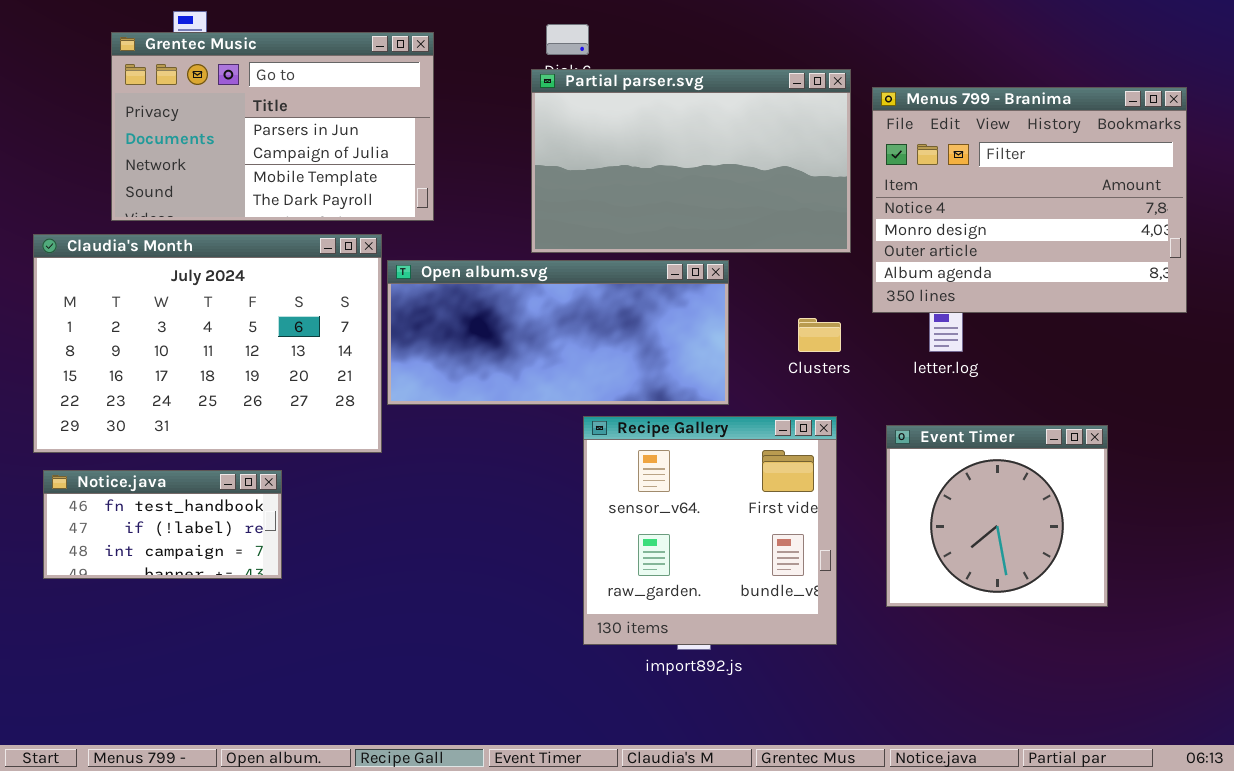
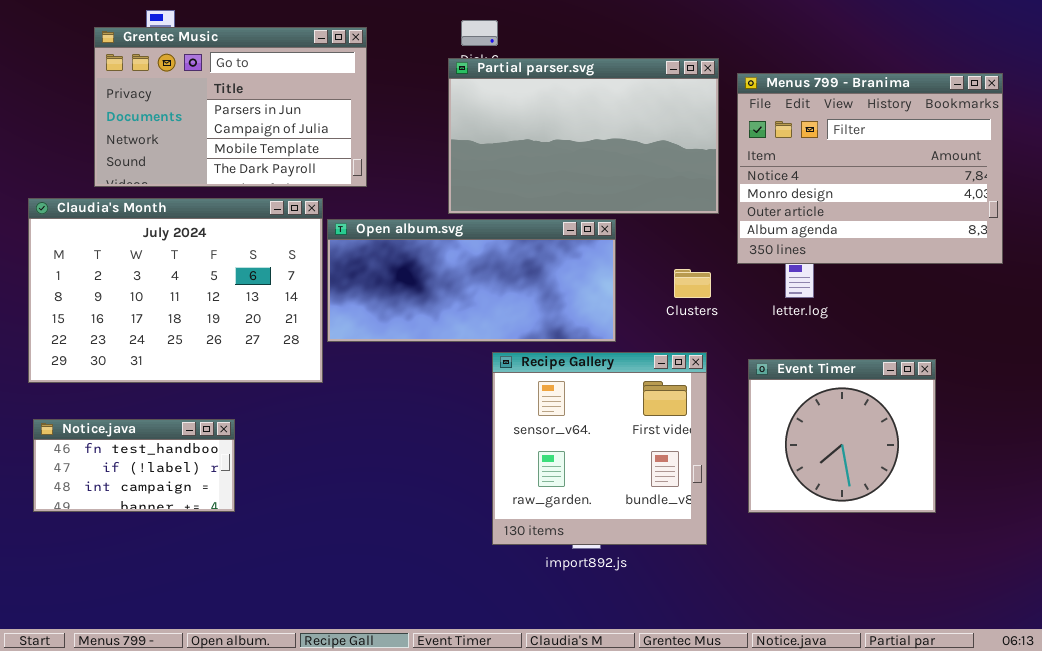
Notice.java: [43,470,282,579] -> [33,419,235,512], moved

